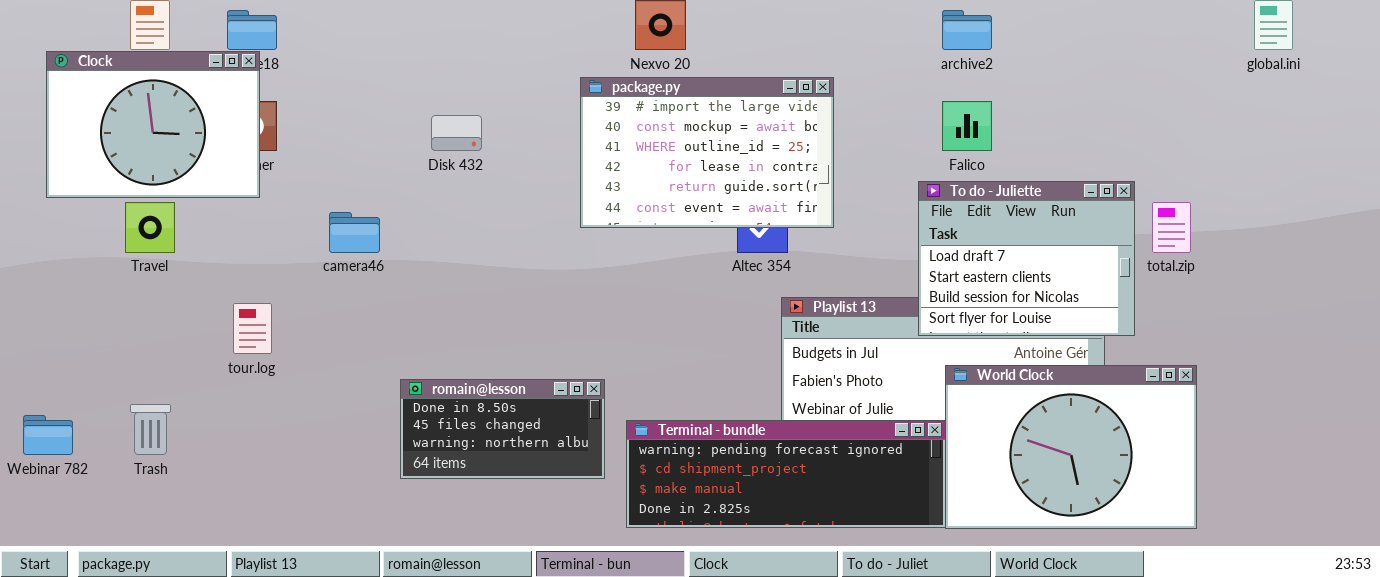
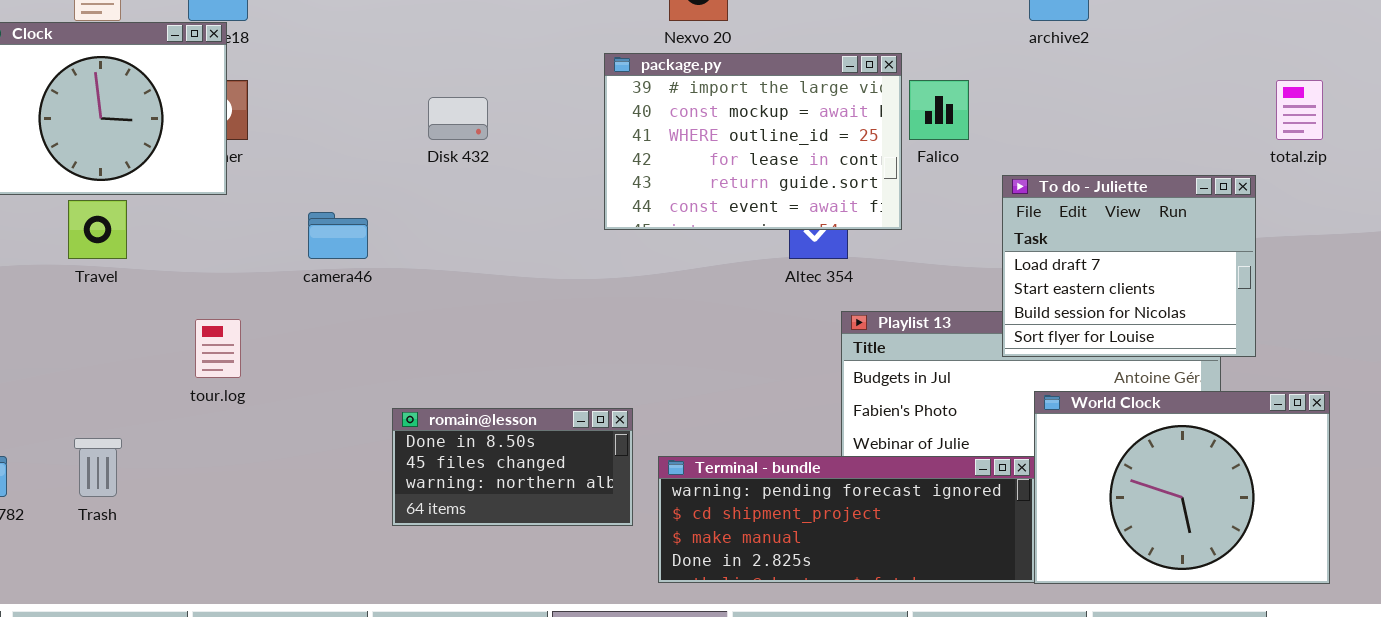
Falico: [942,101,992,151] -> [909,80,969,140], moved
total.zip: [1152,202,1191,253] -> [1276,80,1323,140], moved

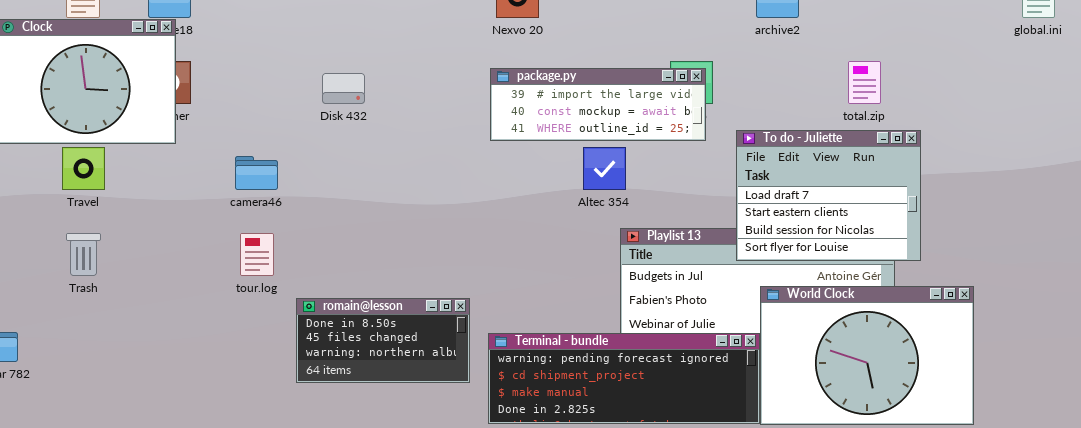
package.py: [604,53,902,230] -> [490,68,706,141], moved, resized
total.zip: [1276,80,1323,140] -> [848,61,881,104], moved
tour.log: [195,319,241,378] -> [240,233,274,276], moved
Trash: [74,438,122,497] -> [66,233,101,276], moved

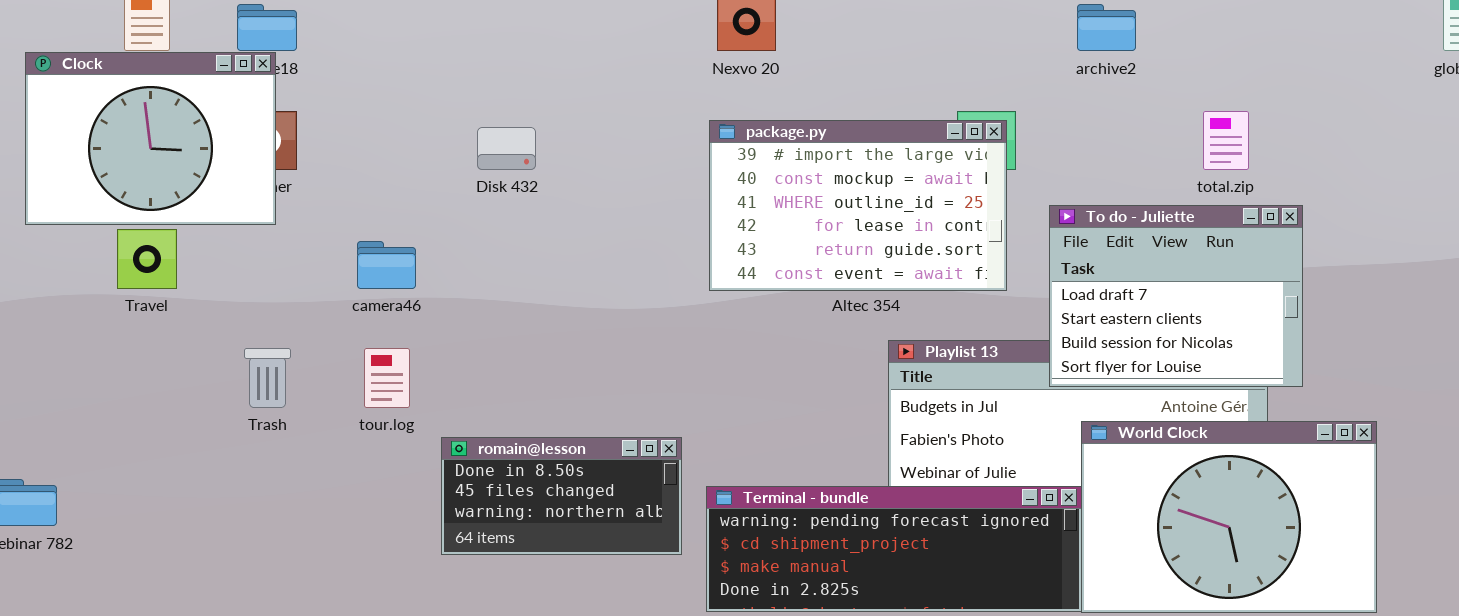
package.py: [490,68,706,141] -> [709,120,1007,291], resized
Trash: [66,233,101,276] -> [244,348,291,408], moved

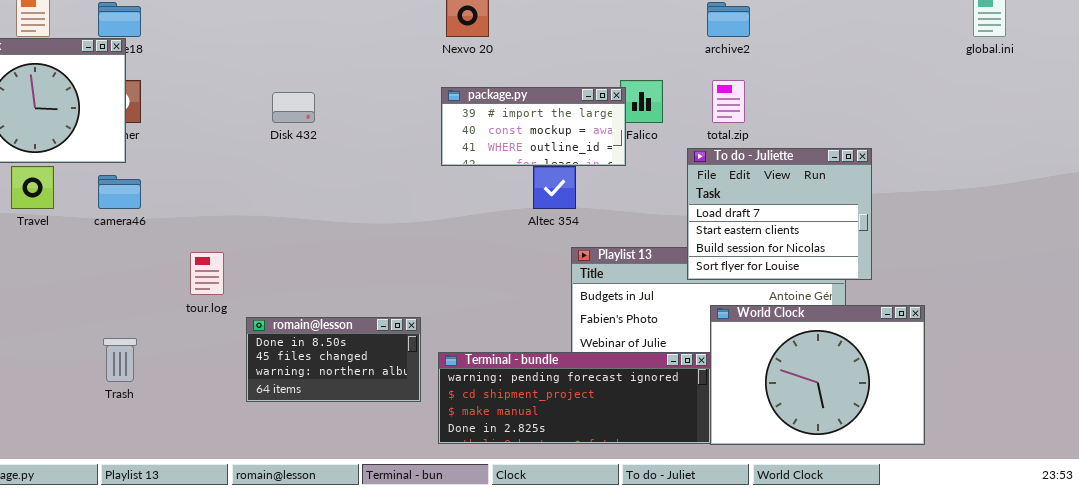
total.zip: [1203,111,1249,170] -> [712,80,745,123], moved
package.py: [709,120,1007,291] -> [441,87,626,166], resized
camera46: [357,241,416,289] -> [98,175,141,209], moved
Trash: [244,348,291,408] -> [103,338,137,382], moved

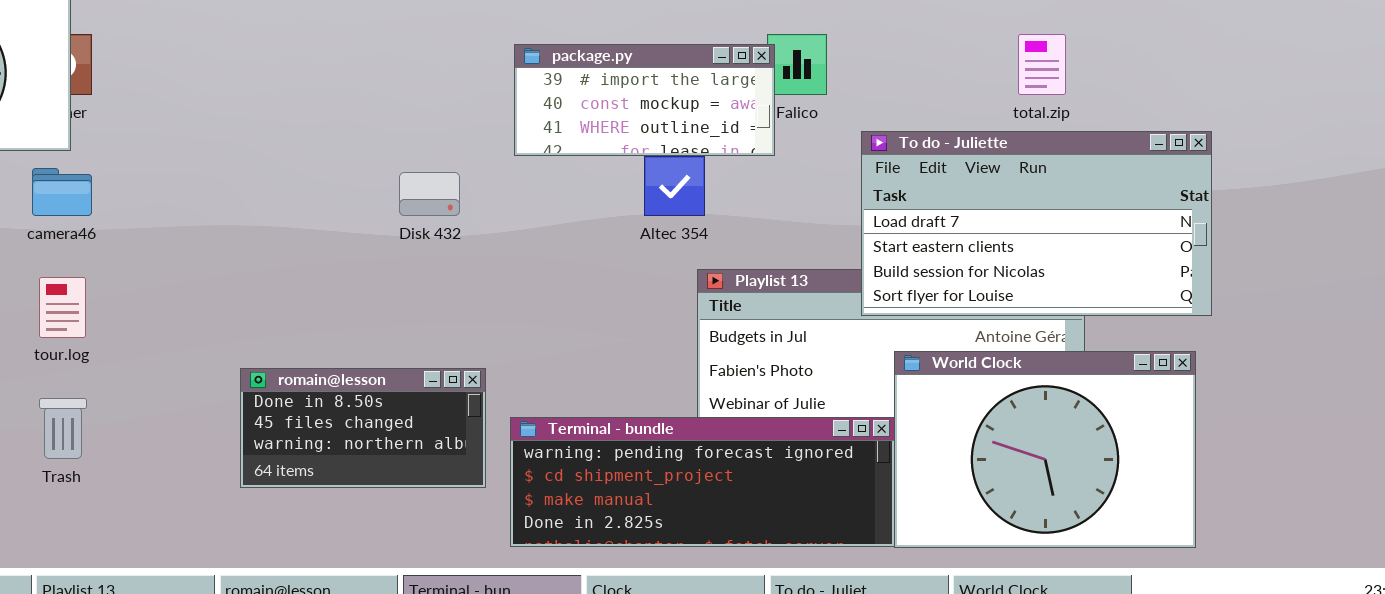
total.zip: [712,80,745,123] -> [1018,34,1066,95], moved
Disk 432: [272,92,315,123] -> [399,172,460,216], moved
To do - Juliette: [687,148,872,280] -> [861,131,1212,316], resized
tour.log: [190,252,224,295] -> [39,277,86,338], moved

